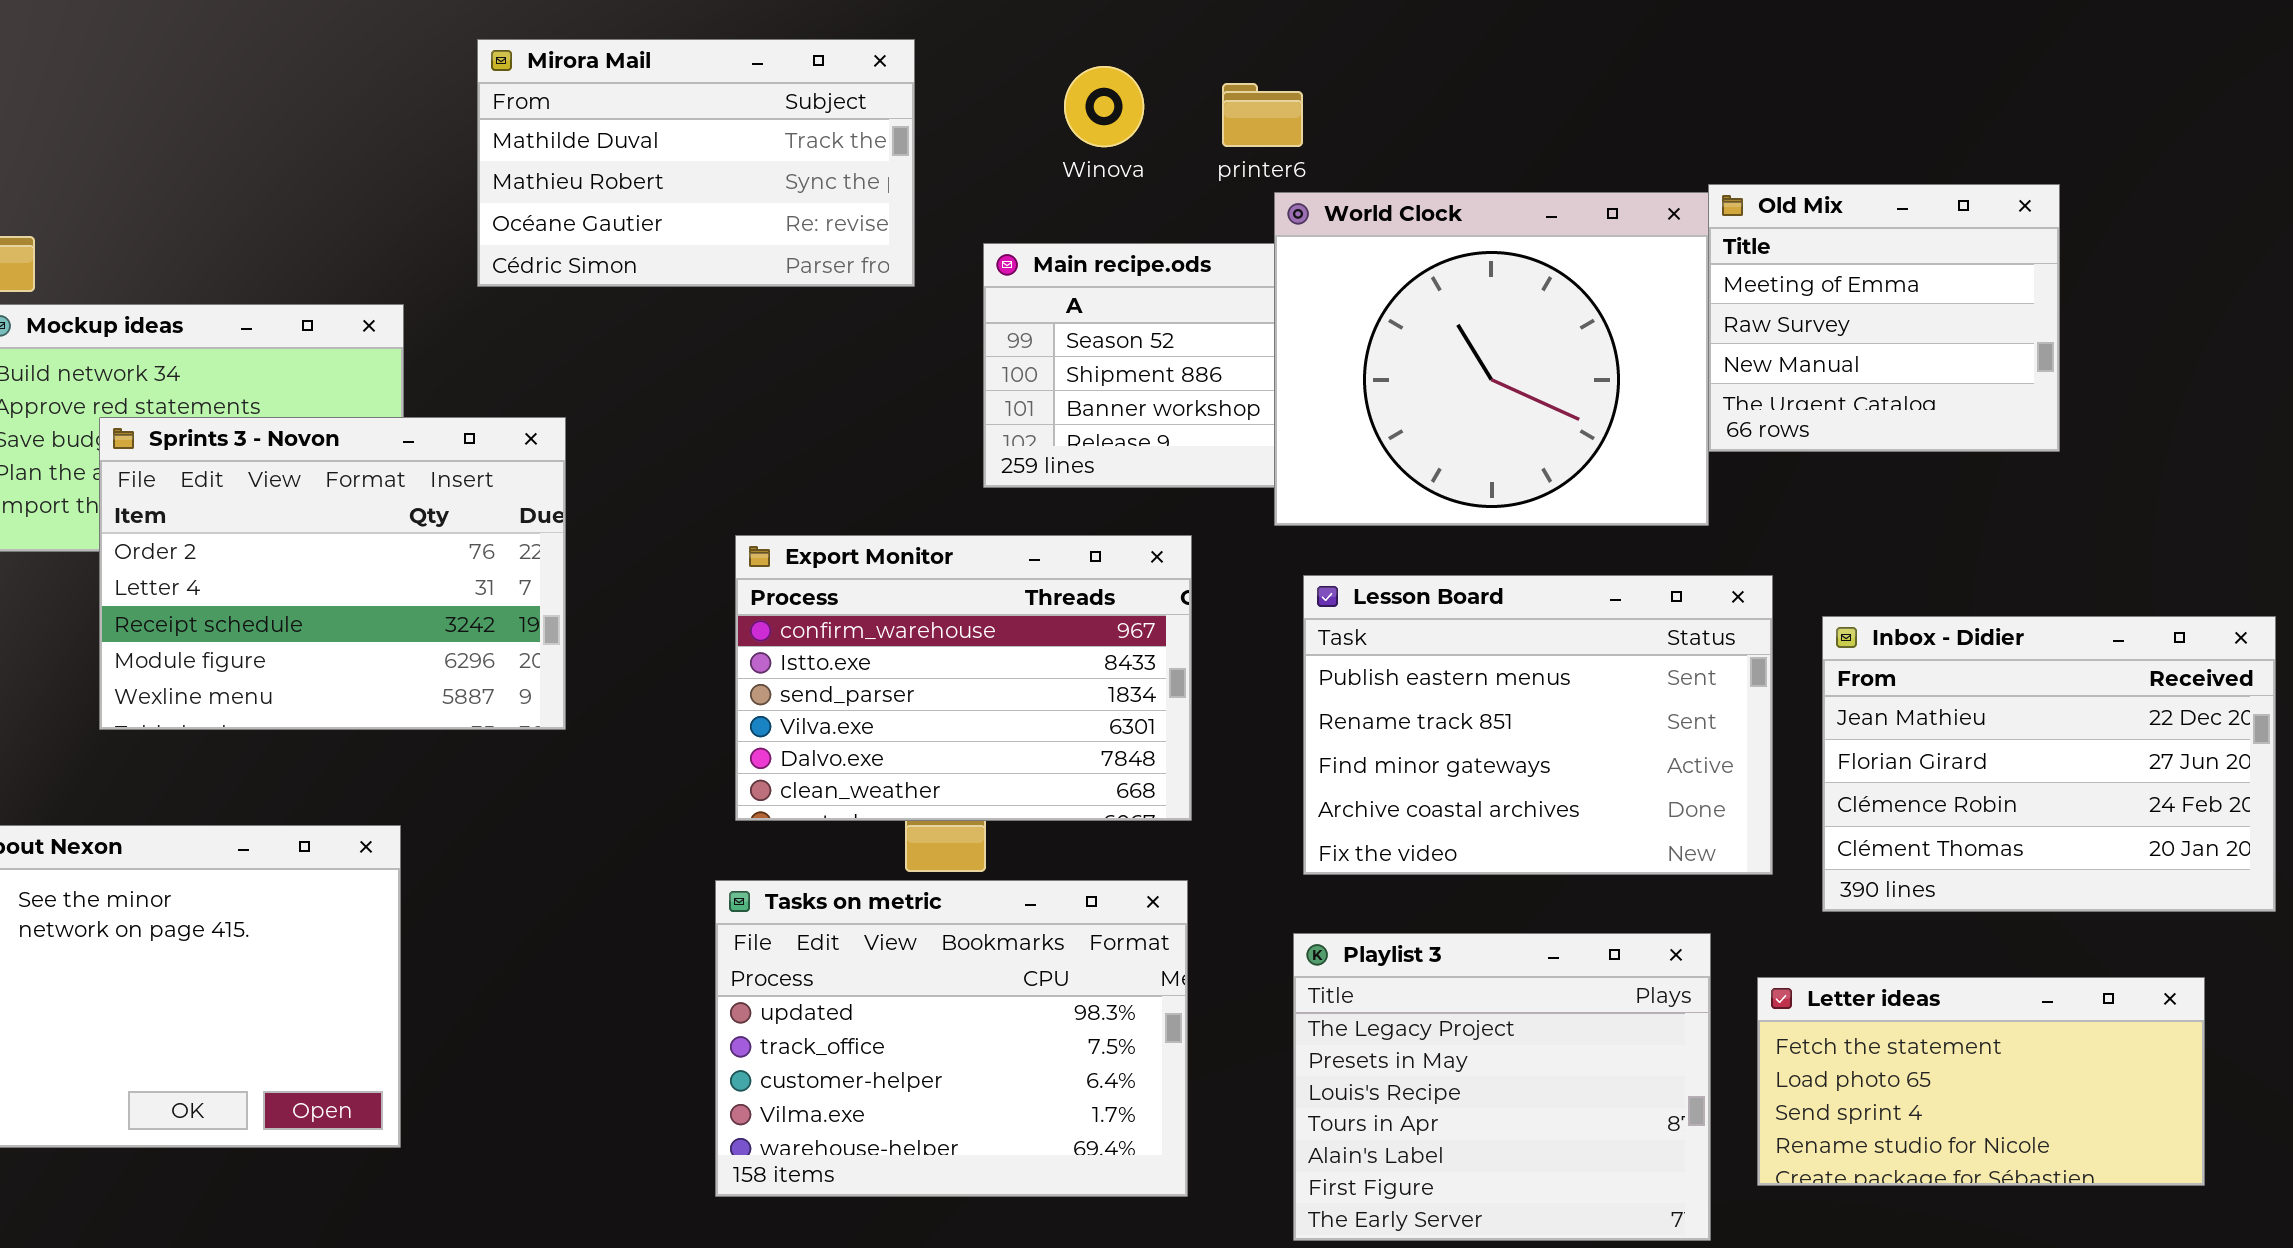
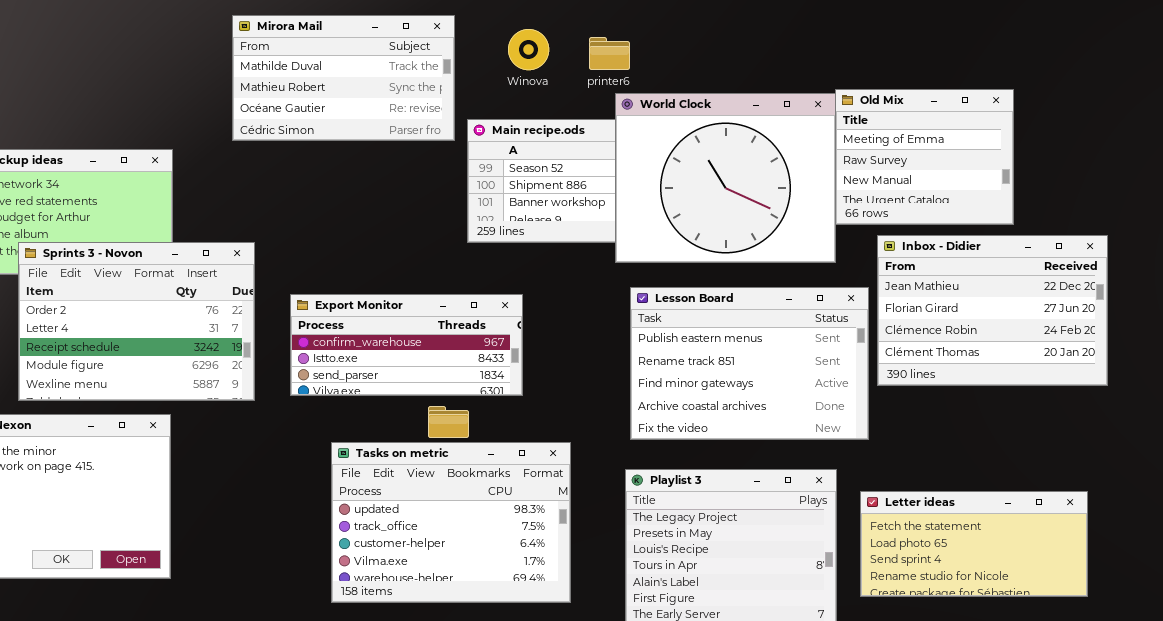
Mirora Mail: [477,39,915,287] -> [232,15,455,141], moved
Sprints 3 - Novon: [99,417,566,730] -> [18,242,255,401], moved
Export Monitor: [735,535,1192,821] -> [290,294,523,396], moved, resized
Inbox - Didier: [1822,616,2276,912] -> [877,235,1108,386], moved

